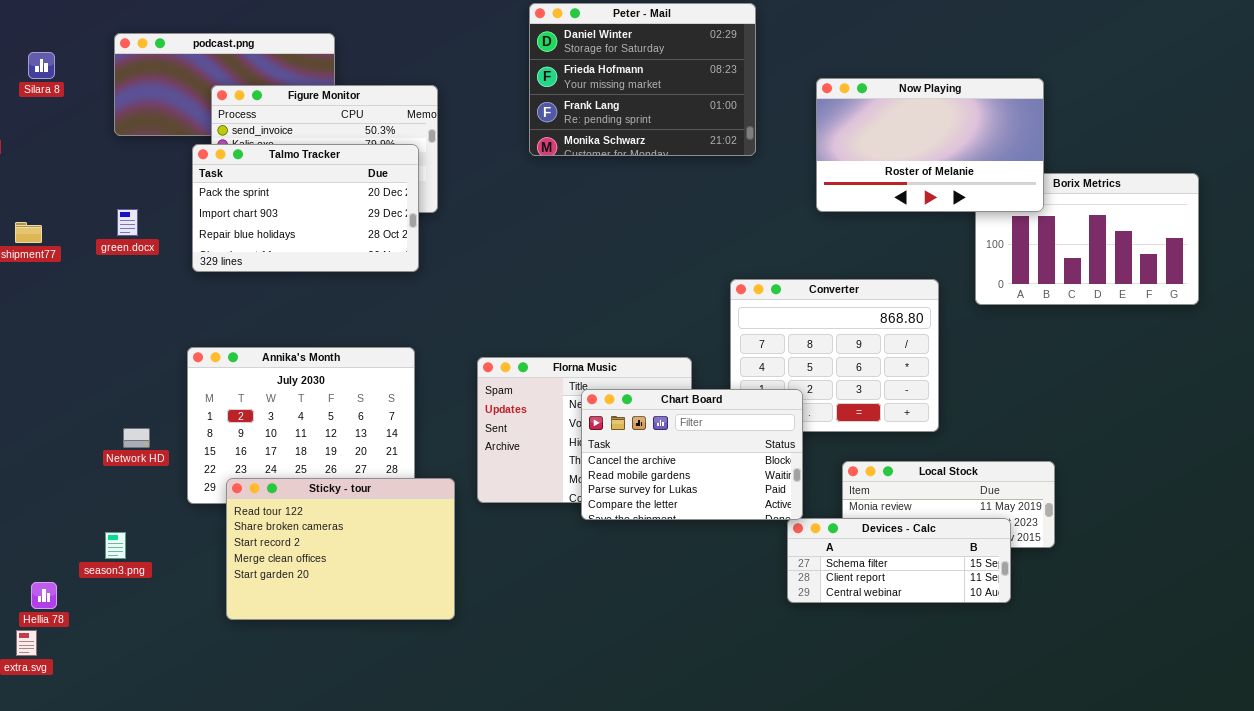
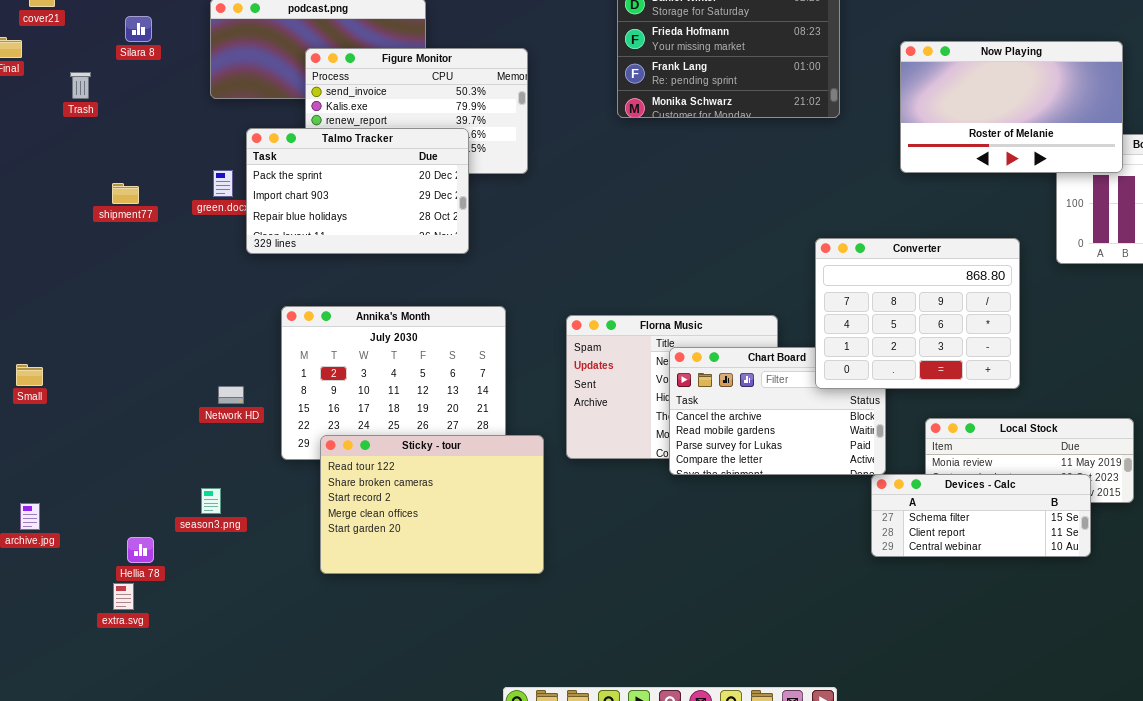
Talmo Tracker: [192,144,419,272] -> [246,128,469,254], moved
Converter: [730,279,939,432] -> [815,238,1020,389], raised

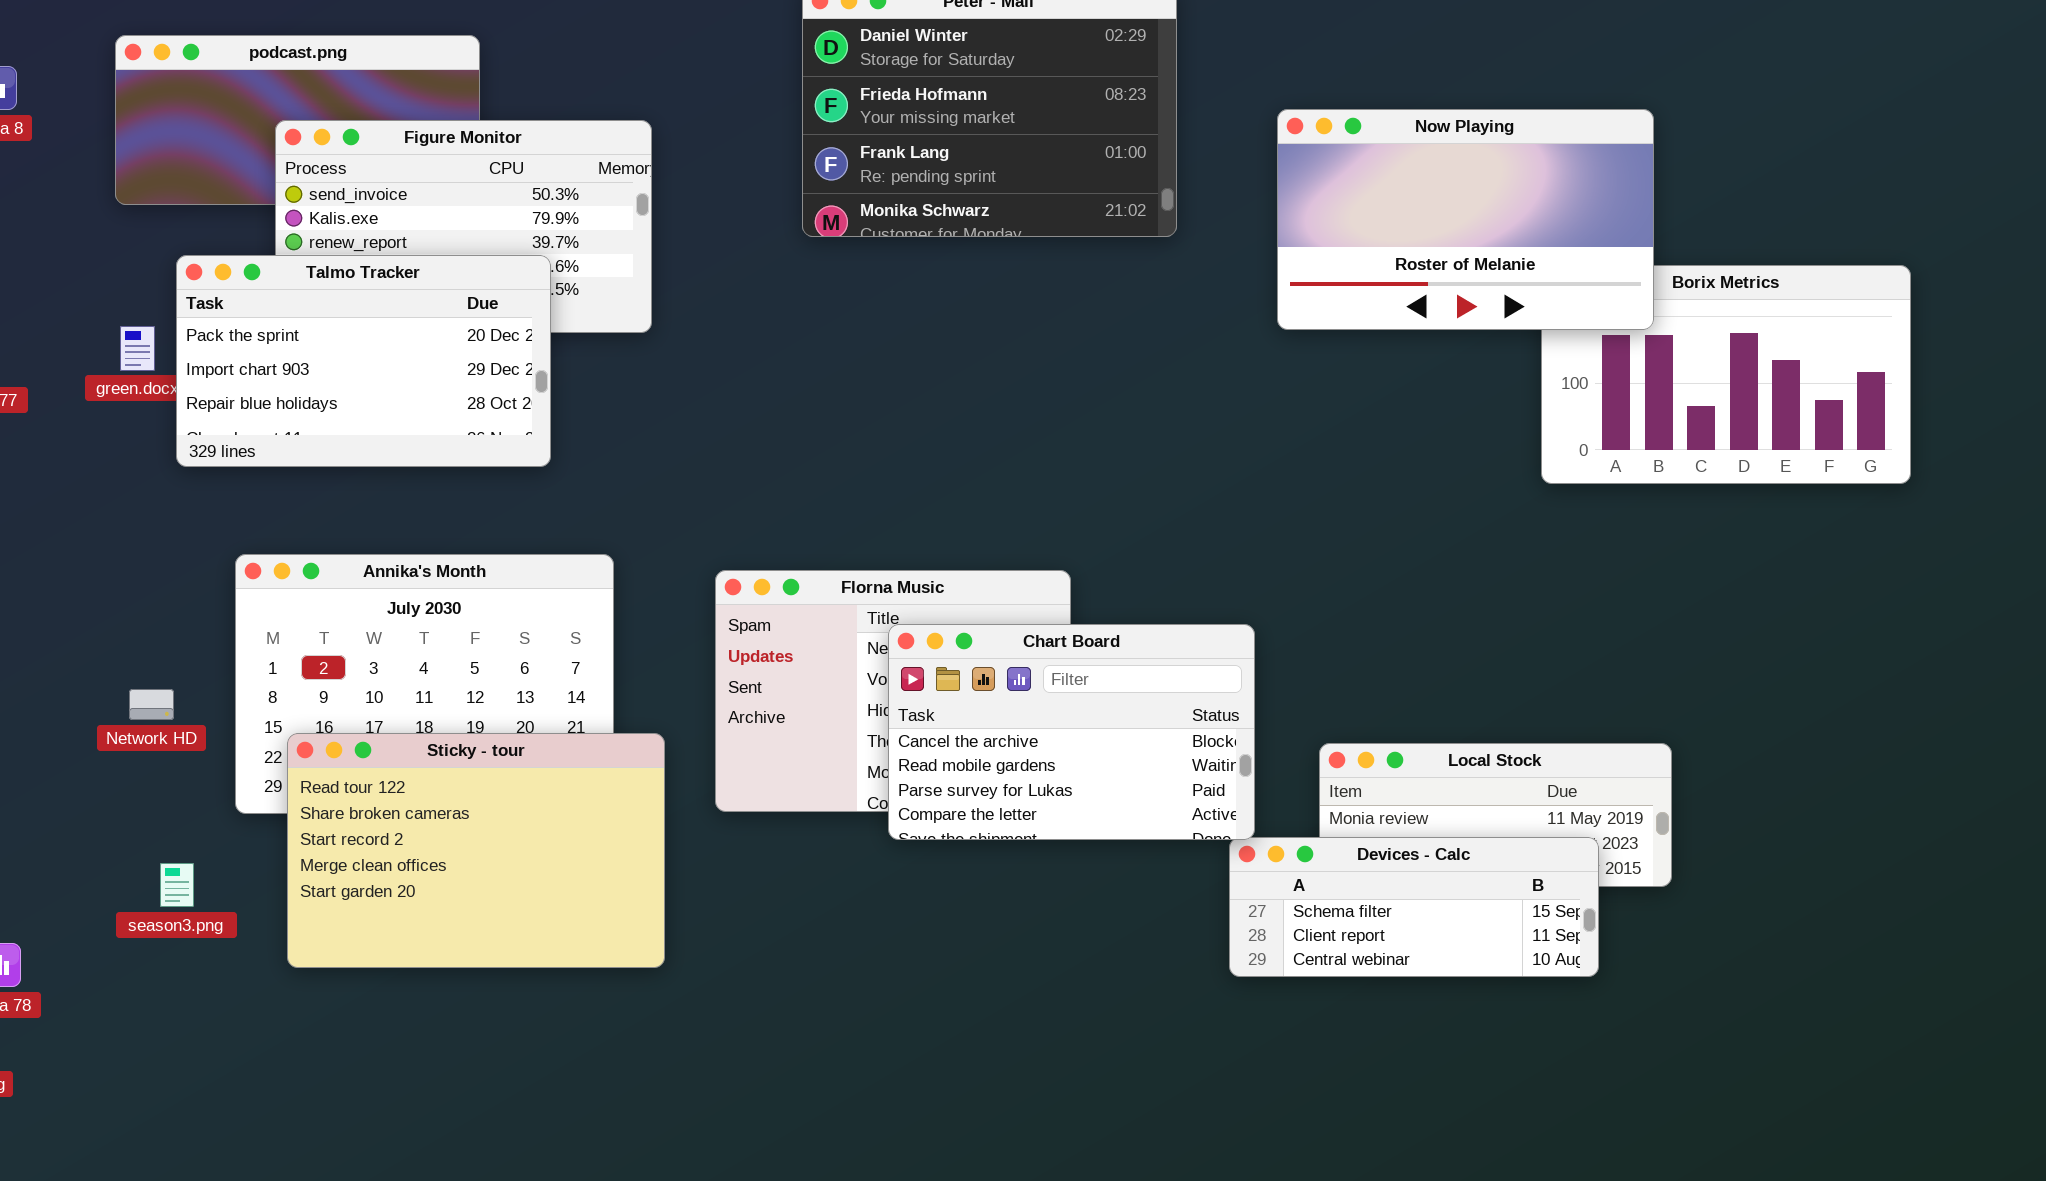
Converter: [815,238,1020,389] -> none, closed
Sticky - tour: [320,435,544,574] -> [287,733,665,968], moved
season3.png: [201,488,221,514] -> [160,863,194,907], moved

